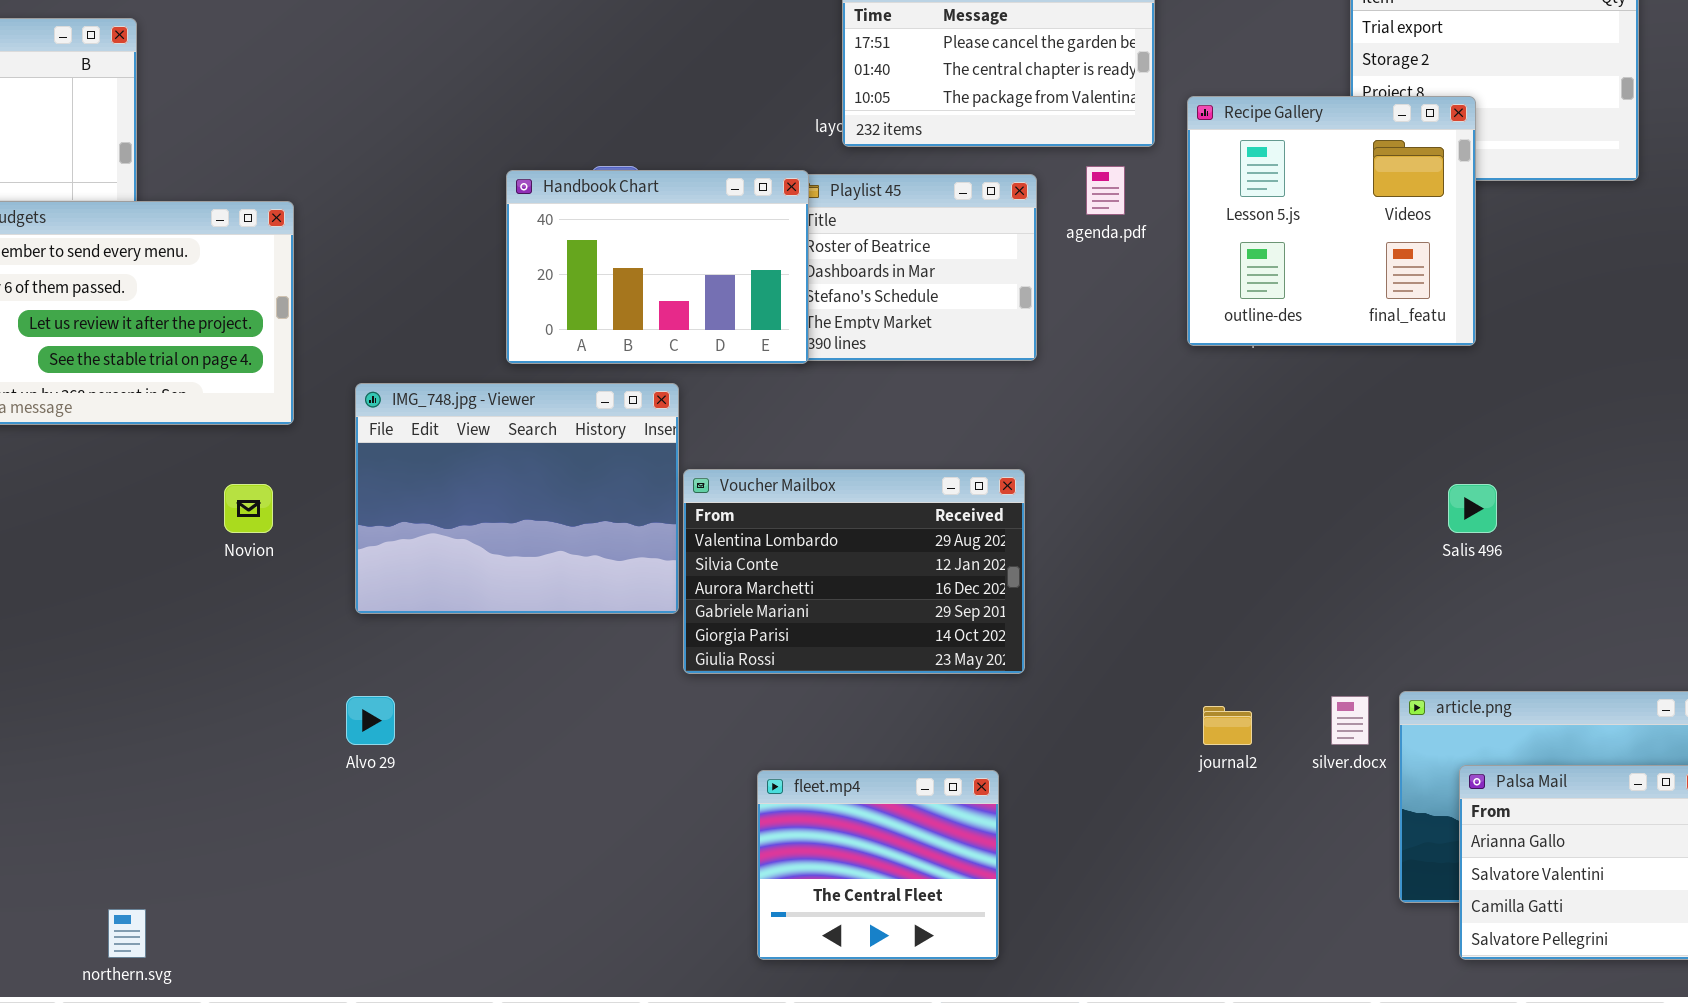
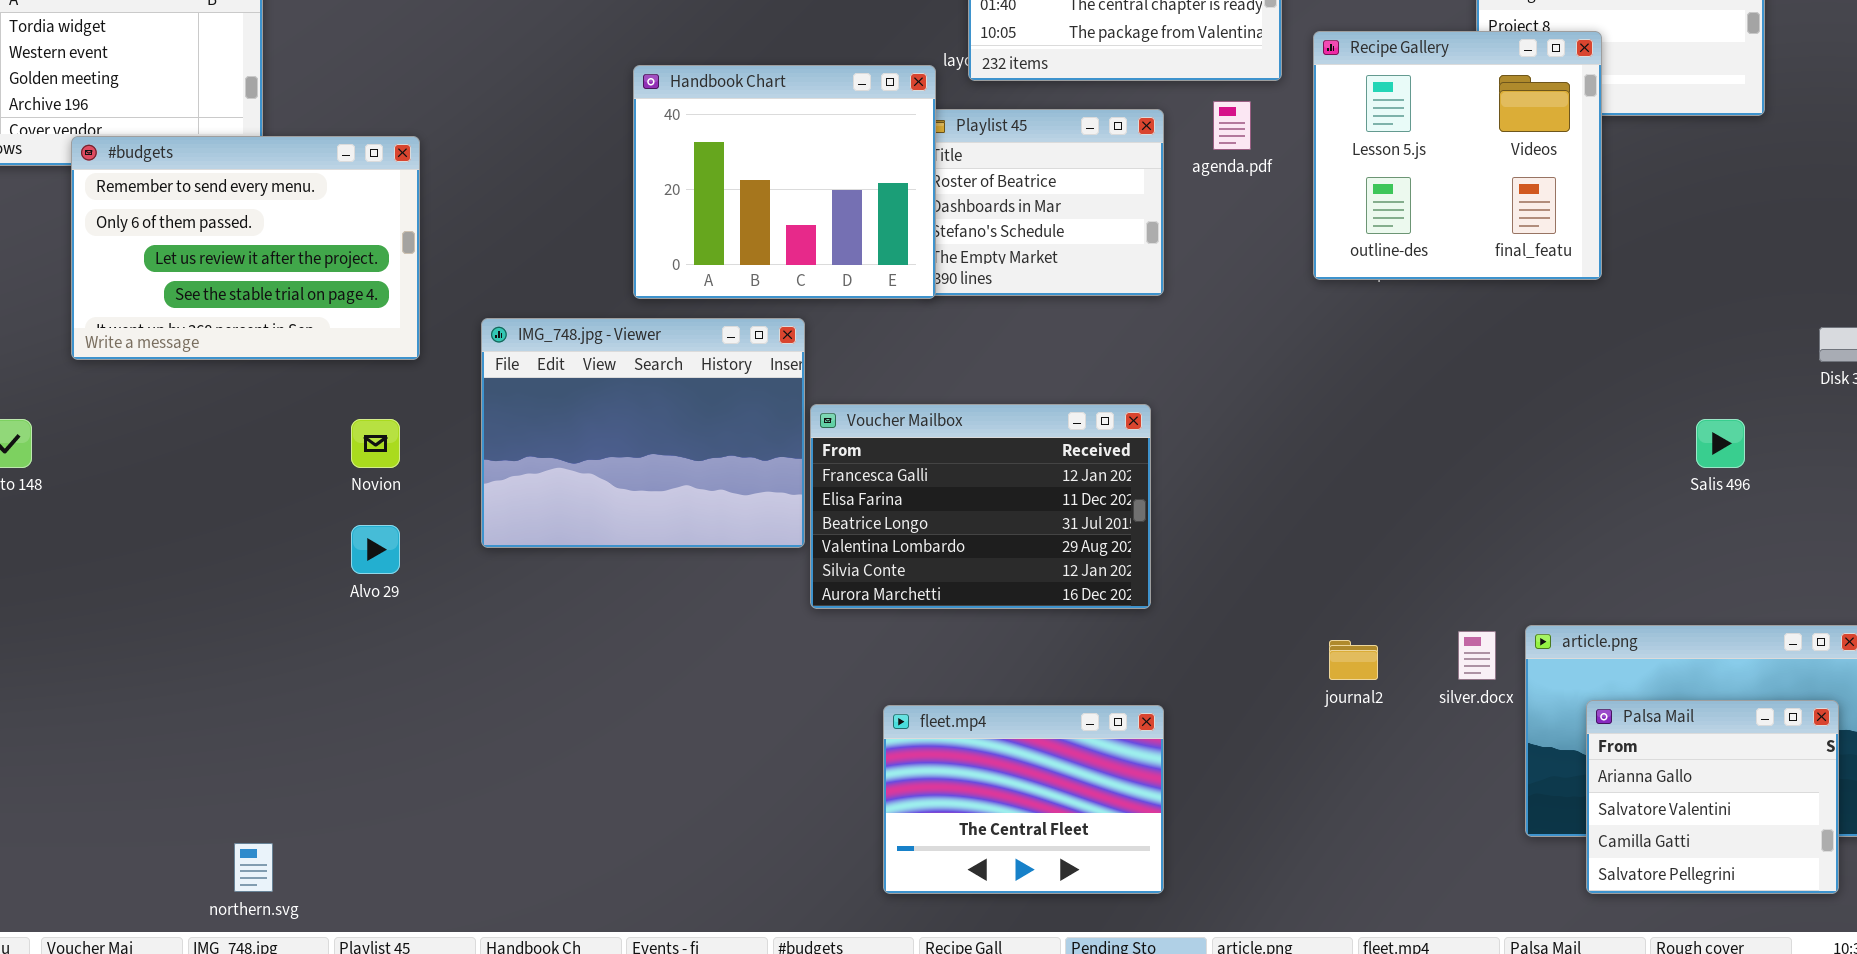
Handbook Chart: [506,170,809,364] -> [633,65,936,299], resized
Voucher Mailbox: [683,469,1025,674] -> [810,404,1151,609], scrolled up 3 rows
Salis 496: [1448,484,1497,533] -> [1696,419,1745,468], moved
Alvo 29: [346,696,395,745] -> [351,525,400,574], moved
fleet.mp4: [757,770,999,960] -> [883,705,1164,894], resized

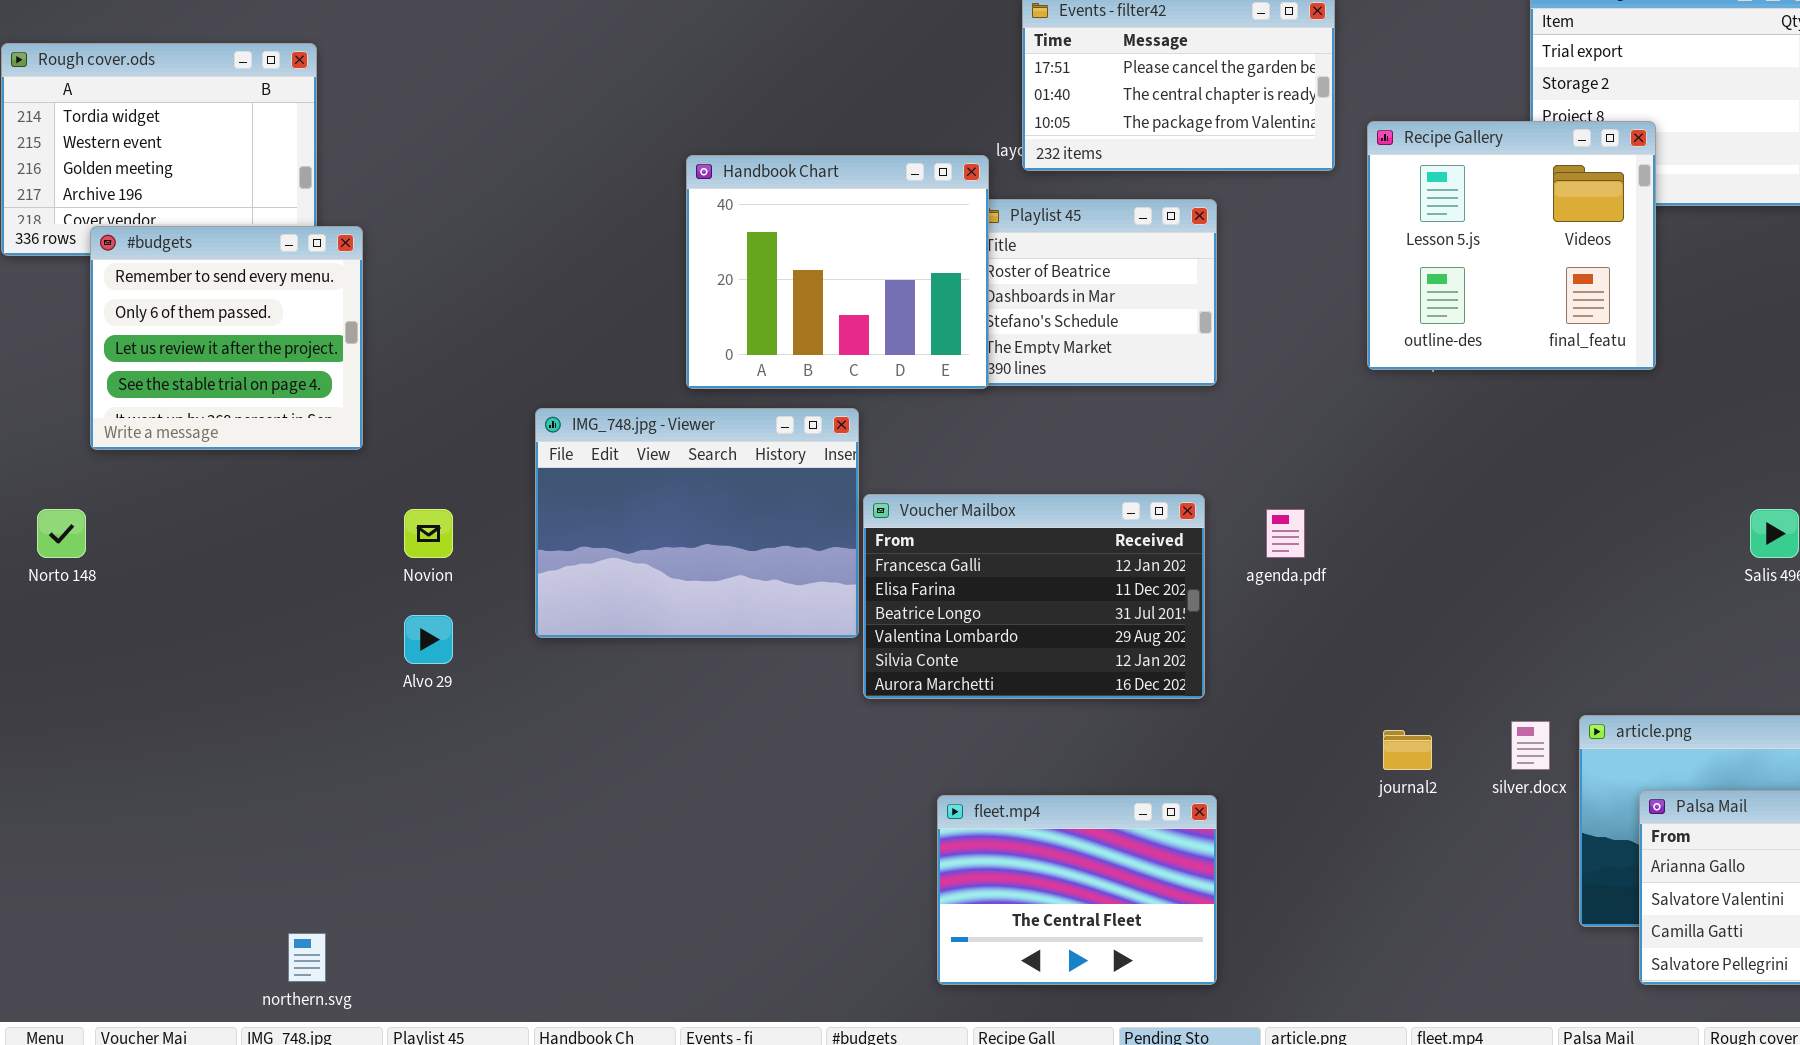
agenda.pdf: [1213,101,1251,150] -> [1266,509,1305,558], moved
#budgets: [71,136,420,360] -> [90,226,363,450], moved, resized

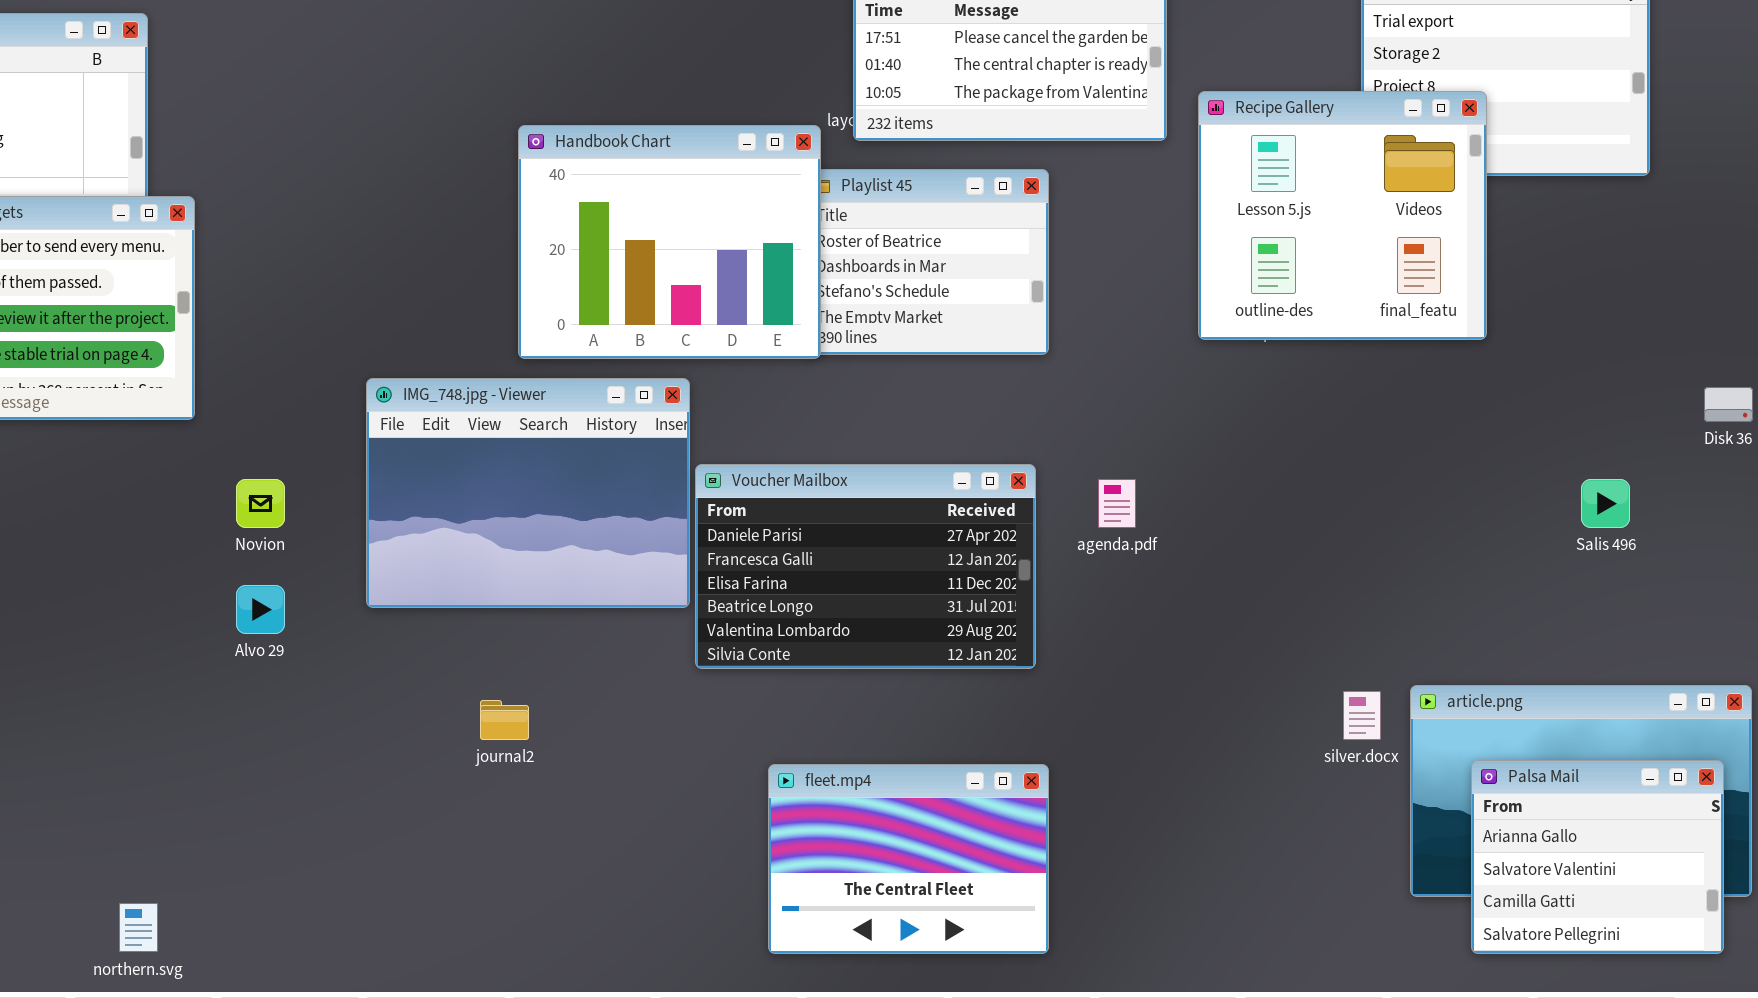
Voucher Mailbox: [863,494,1205,699] -> [695,464,1036,669], scrolled up 1 row
journal2: [1383,730,1432,770] -> [480,700,529,740], moved

